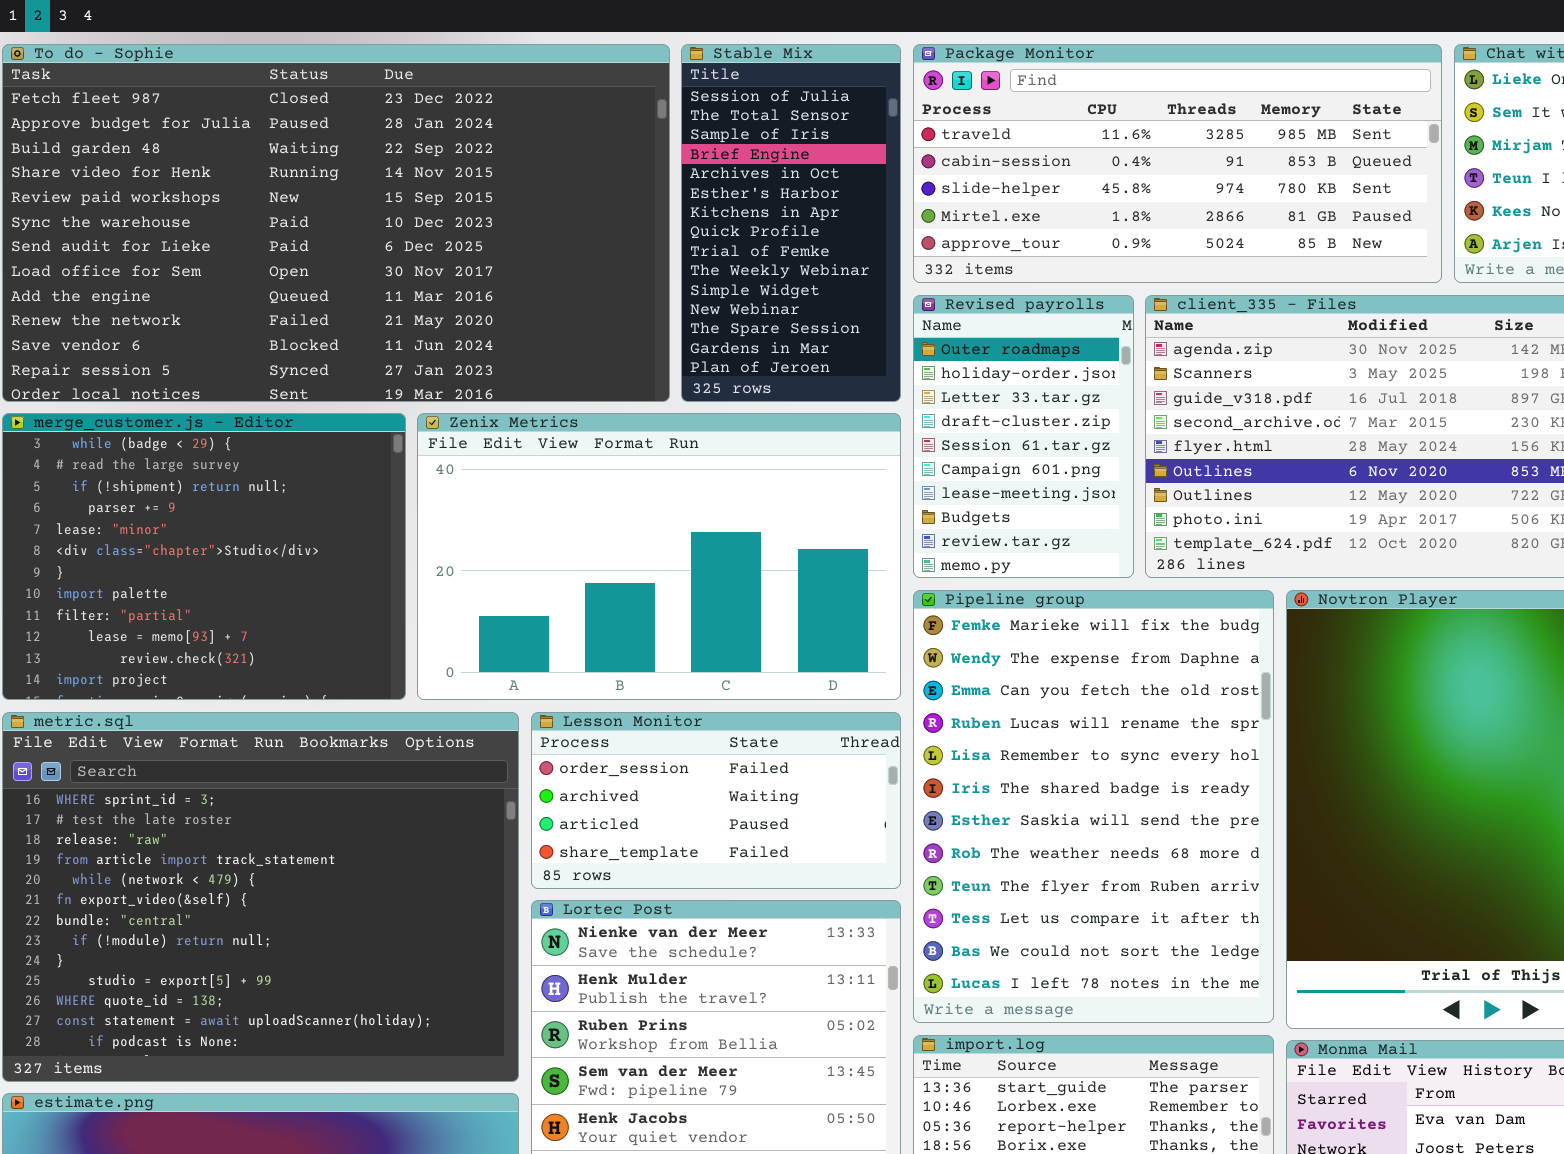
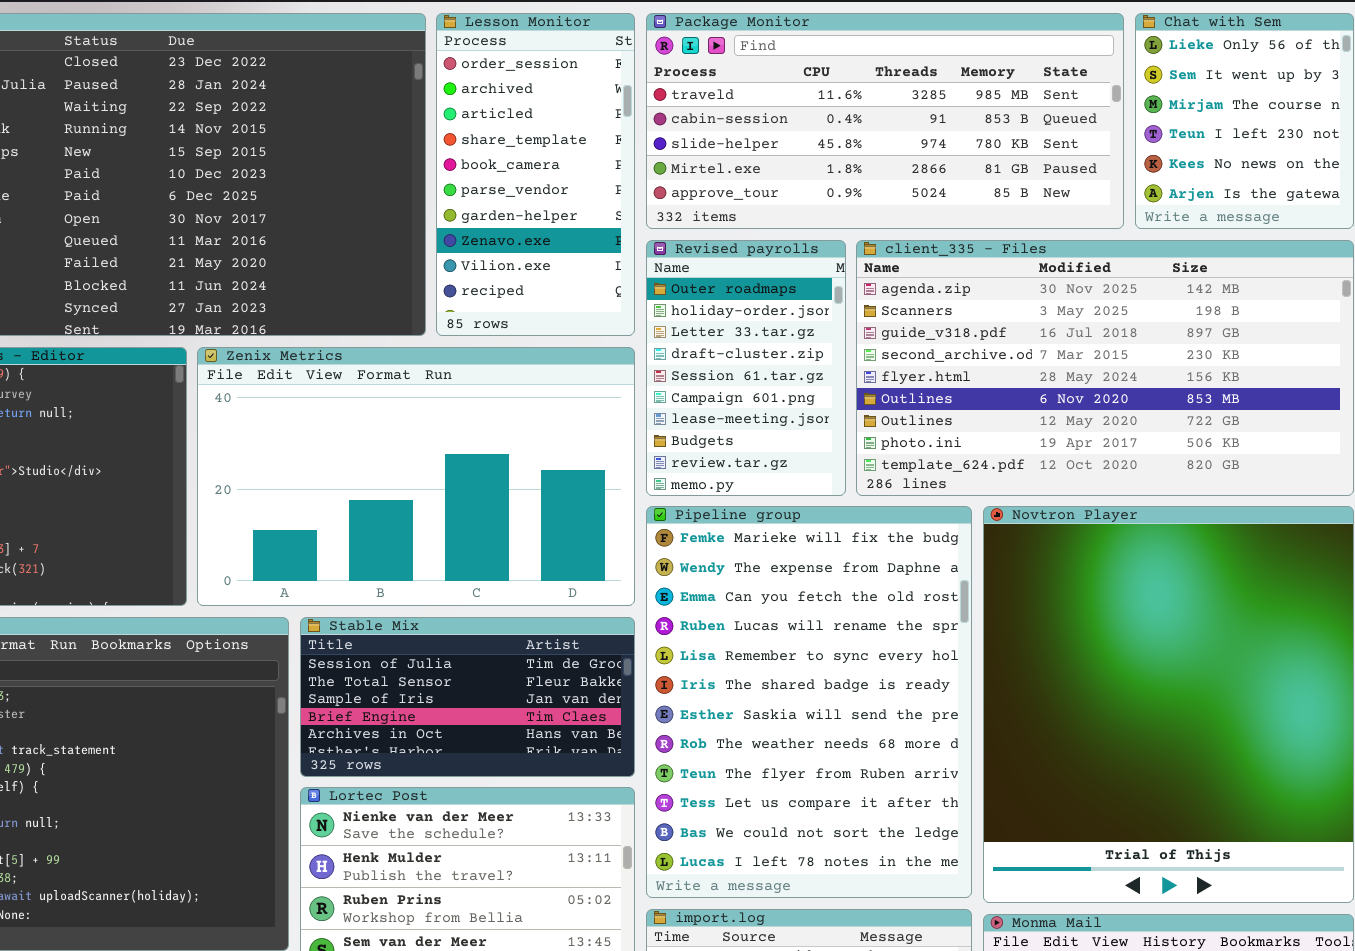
Stable Mix: [681,44,901,402] -> [300,617,635,777], moved, resized
Lesson Monitor: [531,712,901,889] -> [436,13,635,336], moved, resized

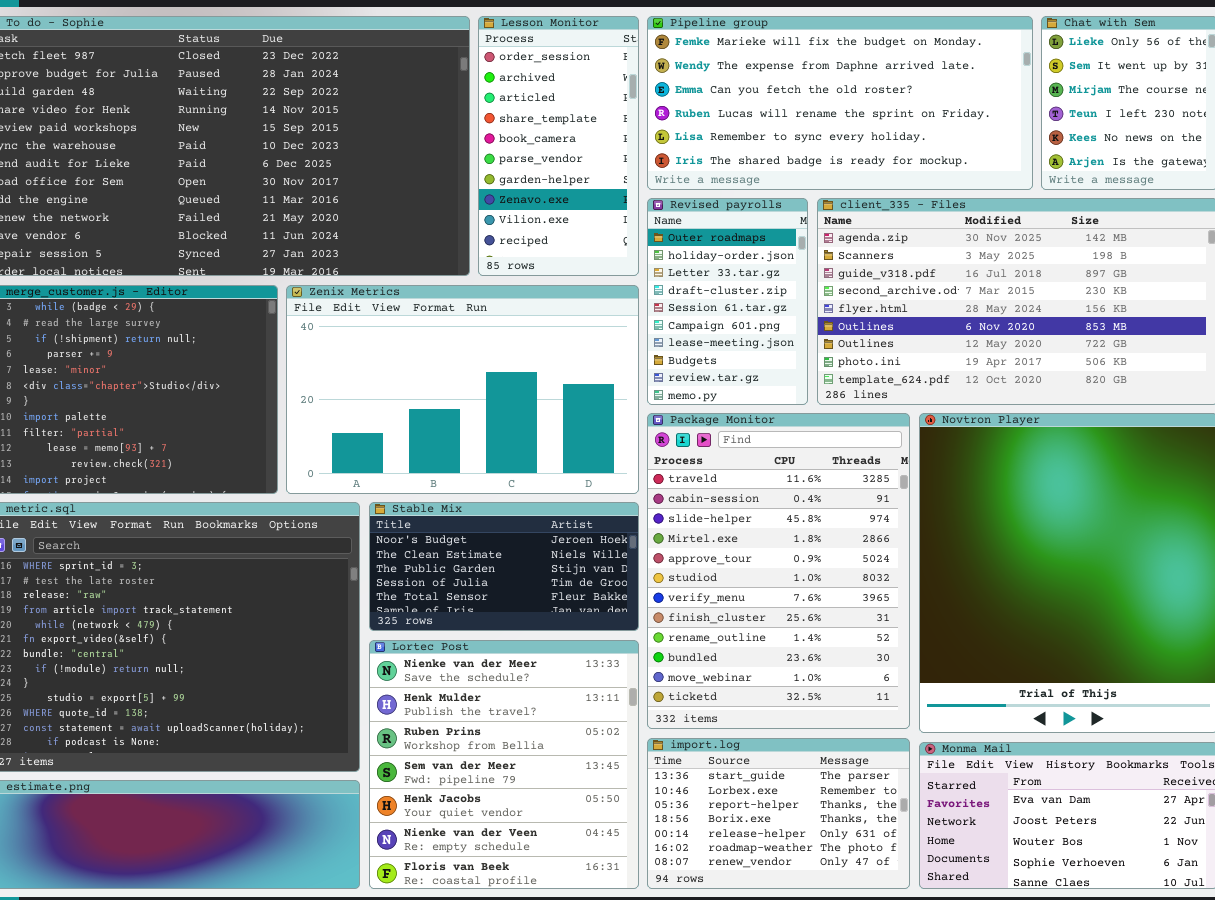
Package Monitor: [646,13,1124,229] -> [647,413,910,729], moved, resized
Pipeline group: [646,506,972,898] -> [647,16,1033,190], moved, resized
Stable Mix: [300,617,635,777] -> [369,502,639,631], scrolled up 3 rows

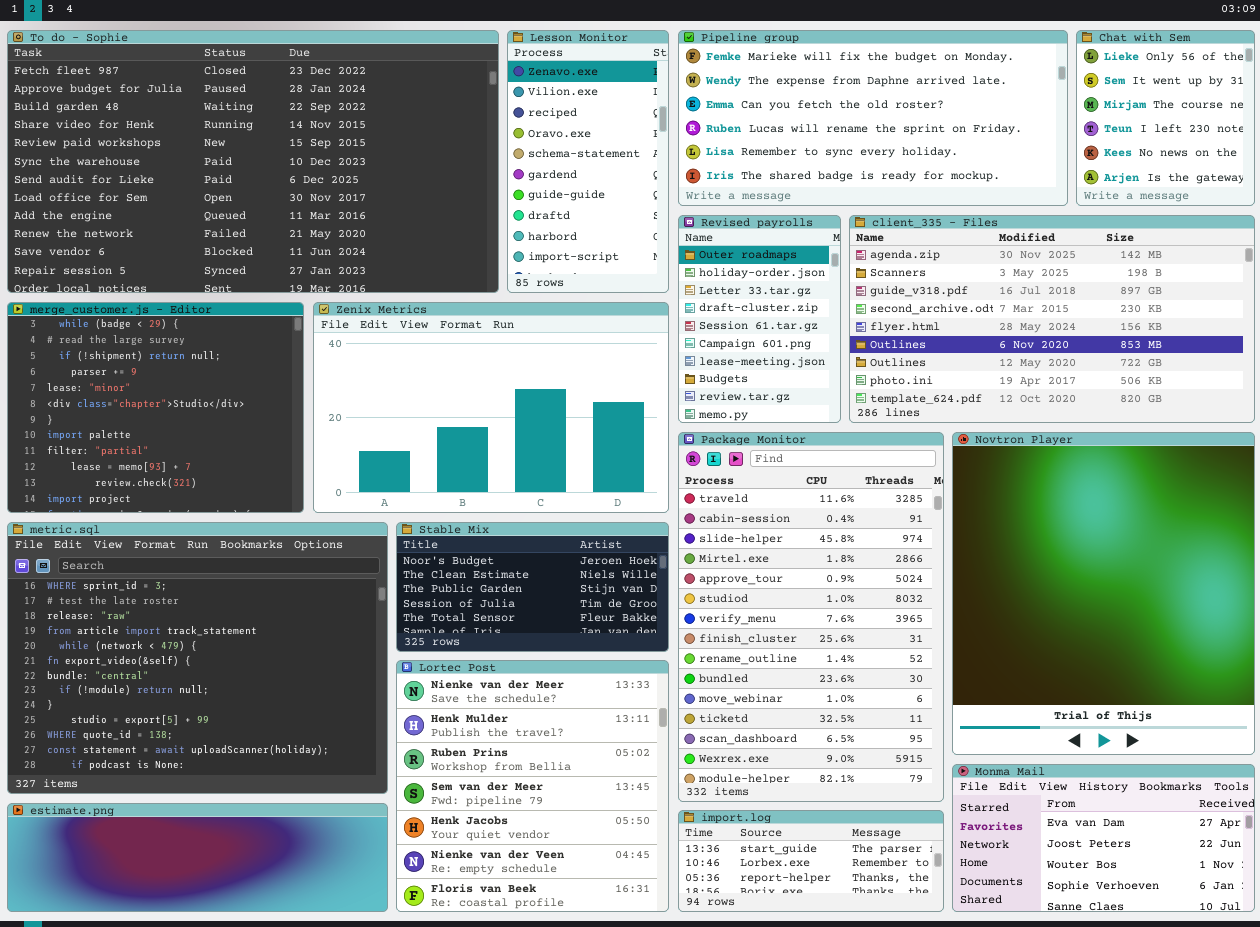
Lesson Monitor: [478,16,639,276] -> [507,30,669,293], scrolled down 7 rows
Package Monitor: [647,413,910,729] -> [678,432,944,802], resized
import.log: [647,738,910,889] -> [678,810,944,912], resized

